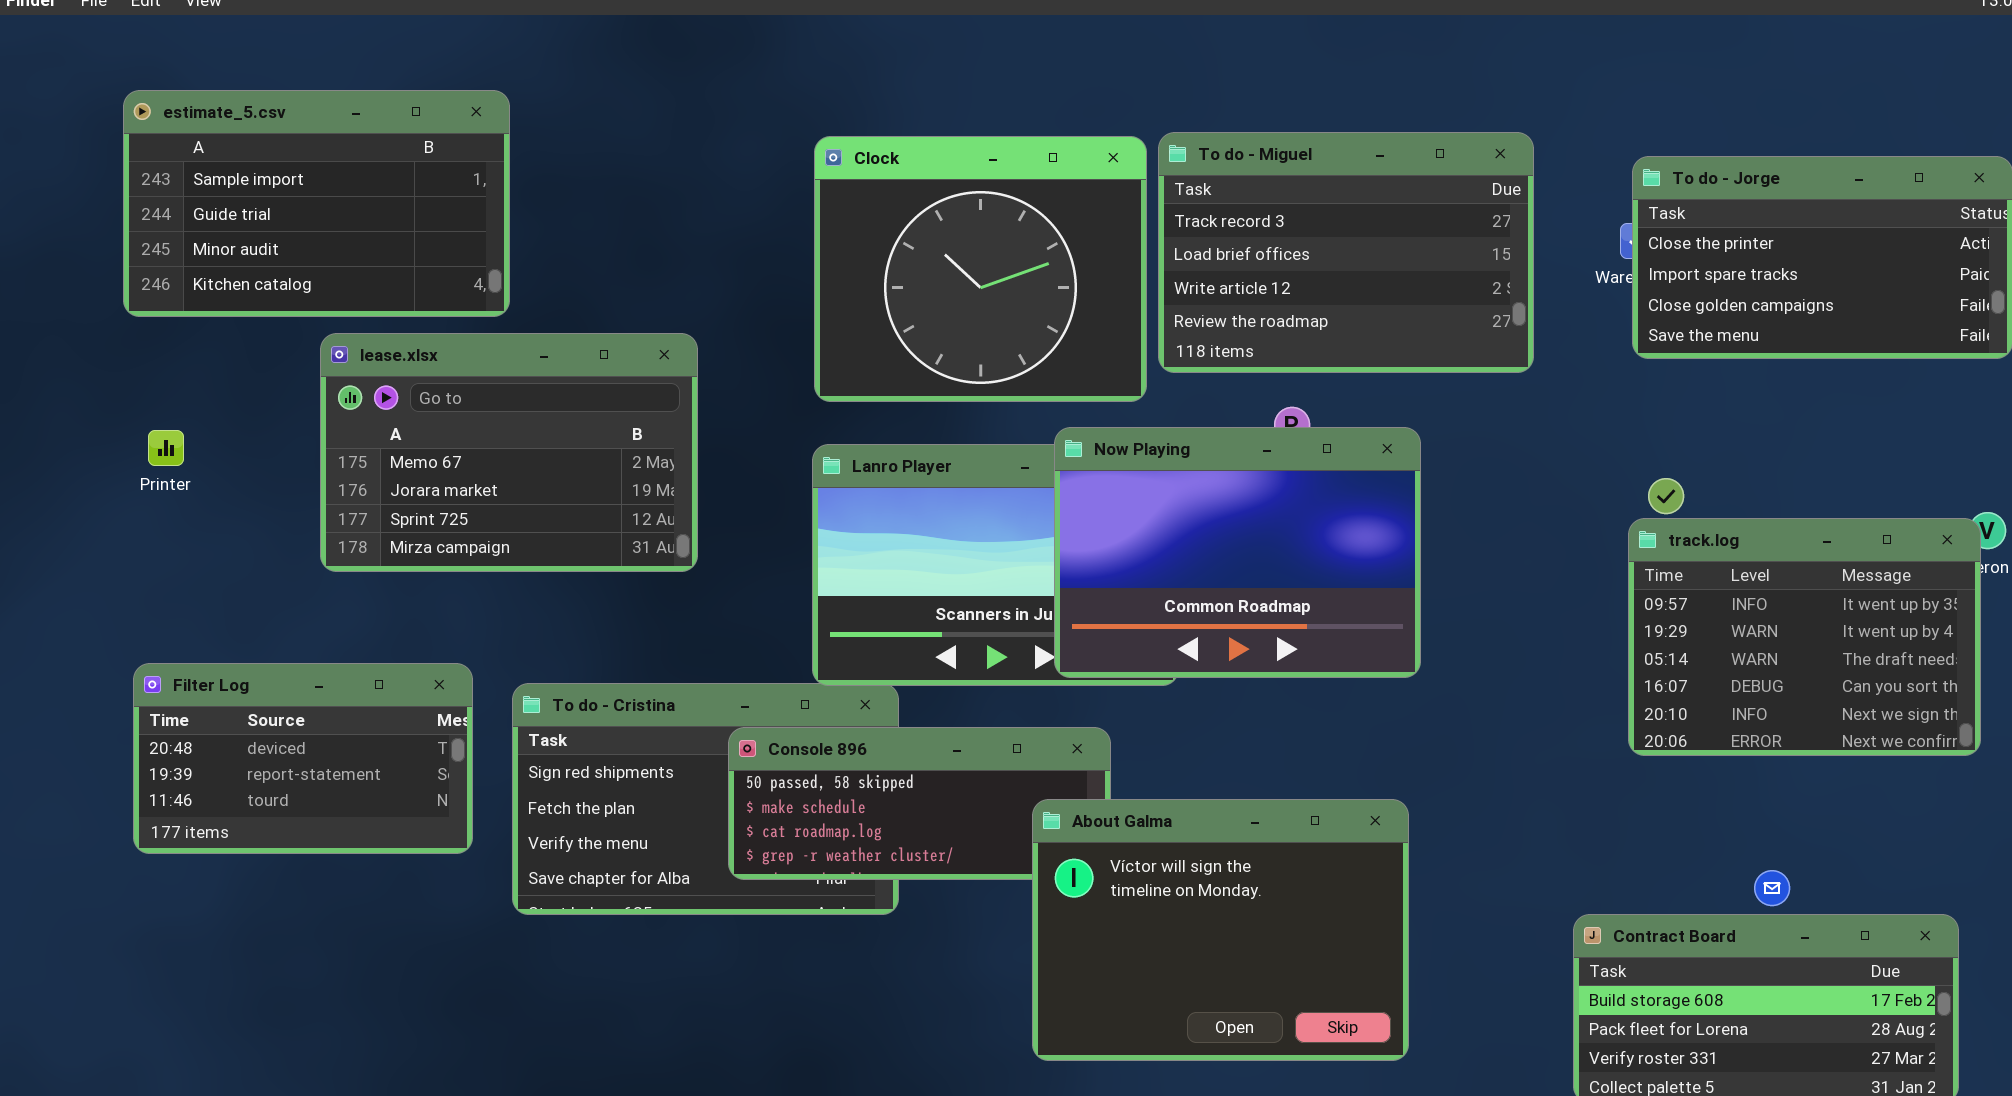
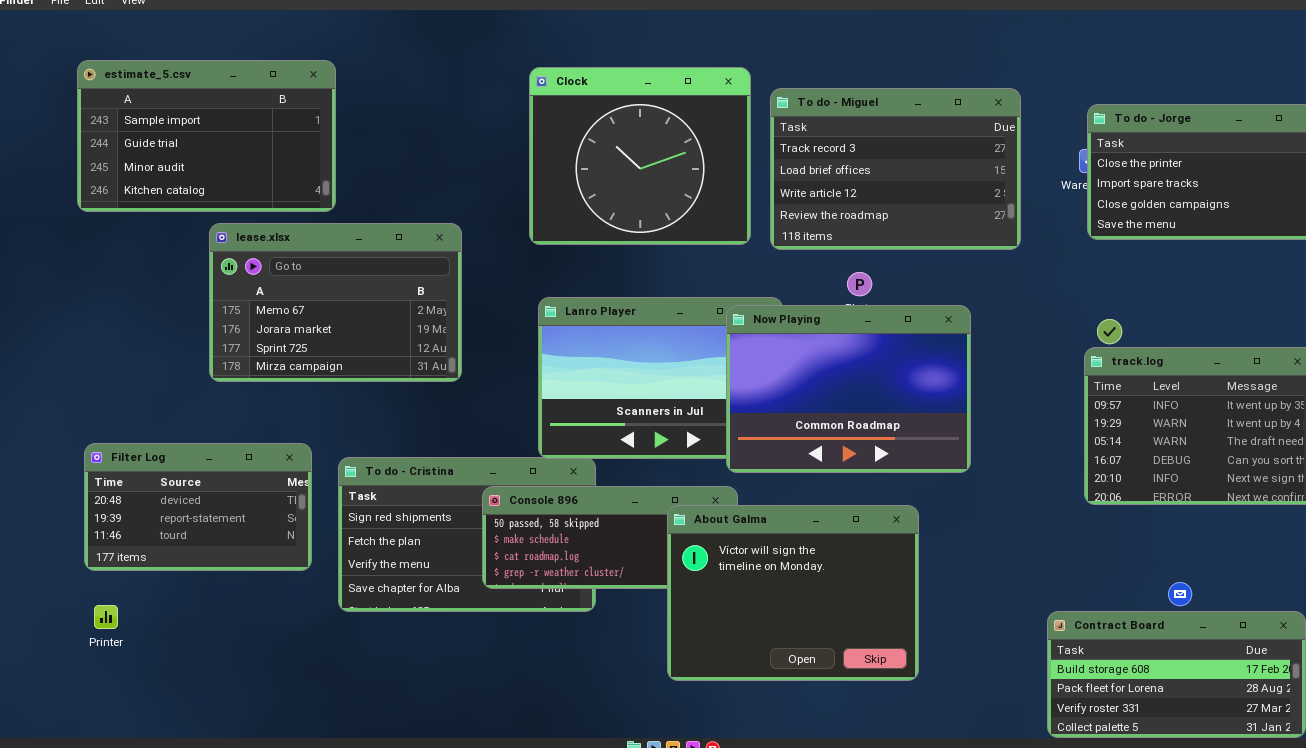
Clock: [814,136,1147,402] -> [529,67,751,245], moved
Now Playing: [1054,427,1421,678] -> [726,305,971,473], moved
Printer: [148,430,184,466] -> [94,605,118,629], moved
About Galma: [1032,799,1409,1061] -> [667,505,919,681], moved

